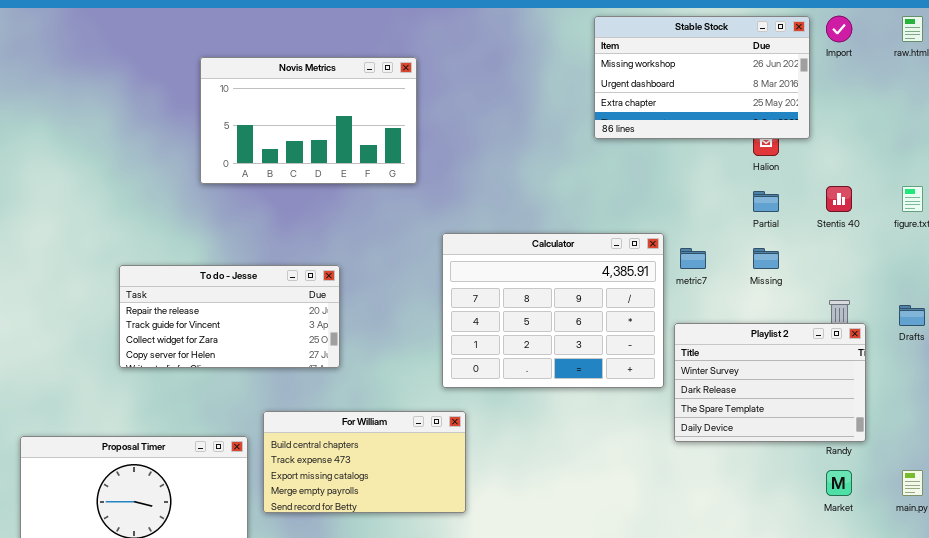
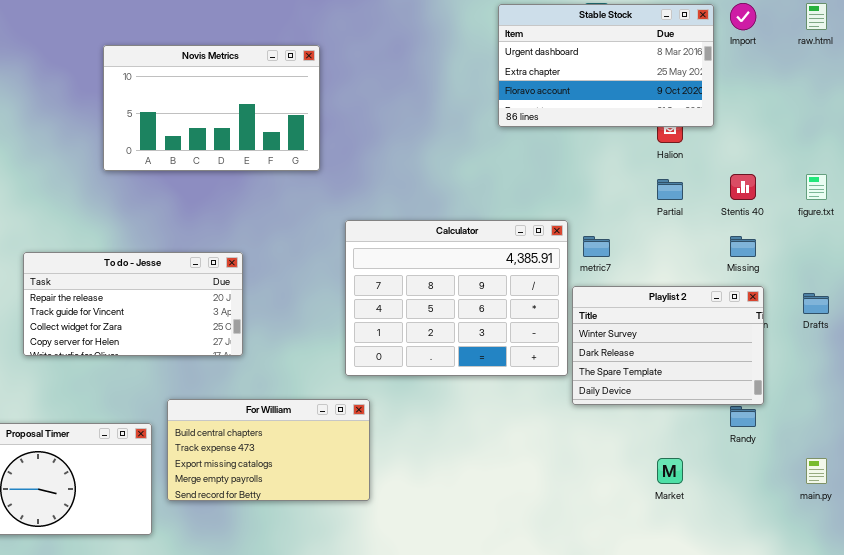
Stable Stock: [594,16,810,139] -> [498,4,714,127], scrolled down 1 row
Missing: [753,248,779,269] -> [730,236,756,257], moved
Playlist 2: [674,323,866,442] -> [572,286,764,405], moved
Market: [826,470,852,496] -> [657,458,683,484], moved

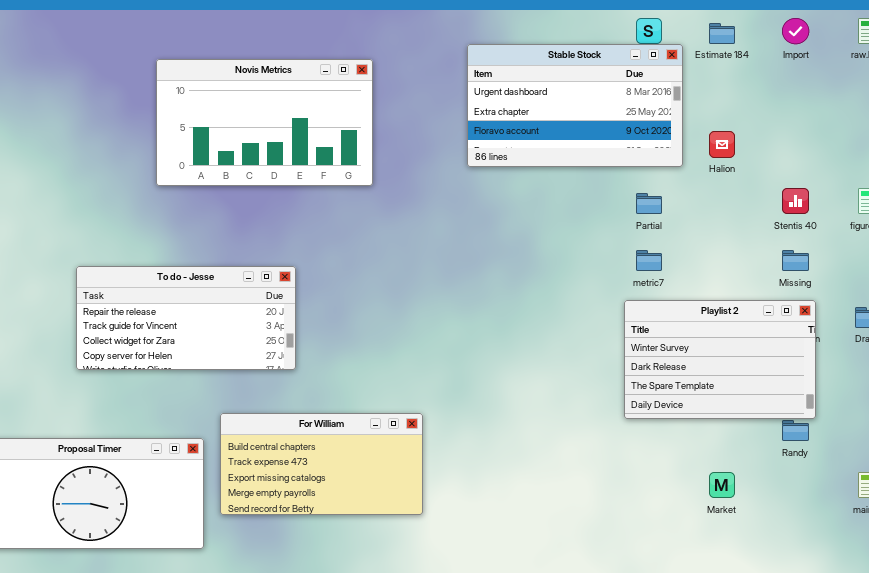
Stable Stock: [498,4,714,127] -> [467,44,683,167], moved
Partial: [657,179,683,200] -> [636,193,662,214], moved
Calculator: [345,220,568,376] -> none, closed

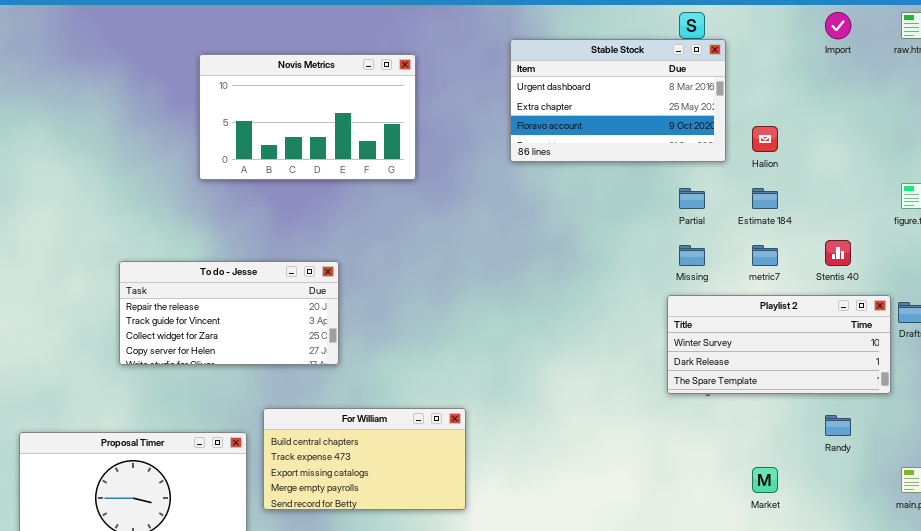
Estimate 184: [709,23,735,44] -> [752,188,778,209], moved
Stentis 40: [782,188,809,214] -> [825,240,851,266], moved
metric7: [636,250,662,271] -> [752,245,778,266], moved
Missing: [782,250,809,271] -> [679,245,705,266], moved
Playlist 2: [624,300,816,419] -> [667,295,891,394], resized

